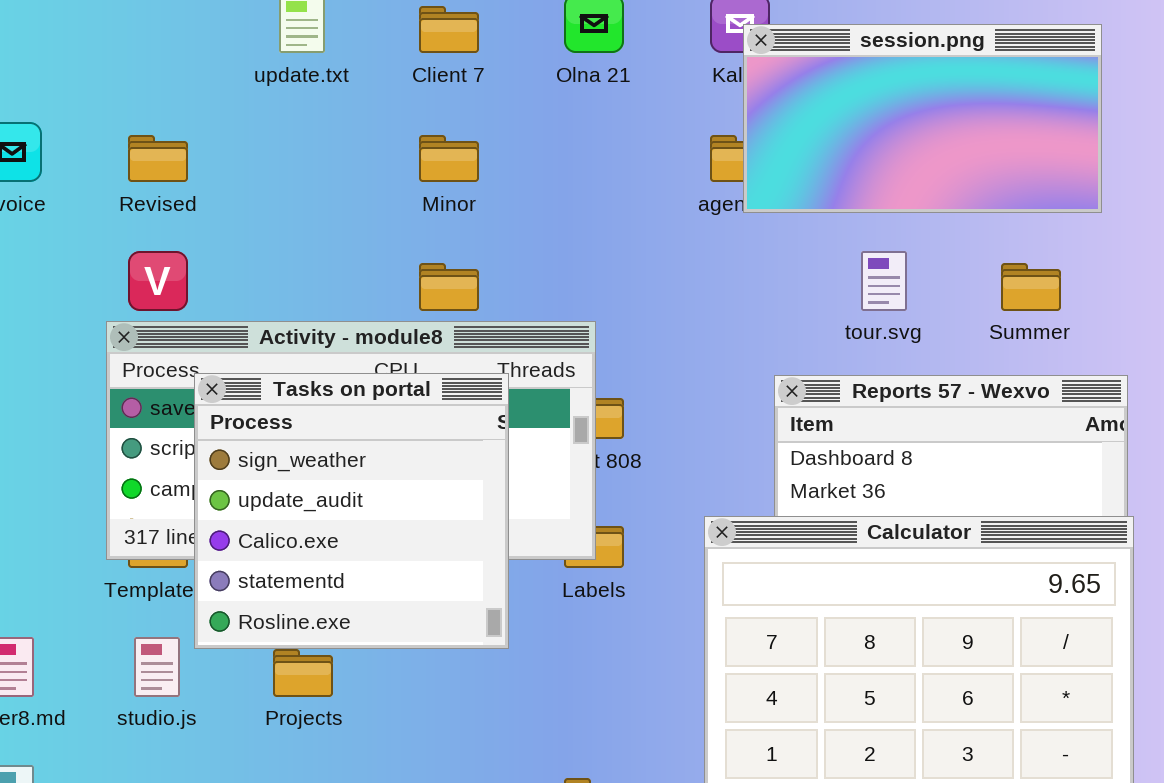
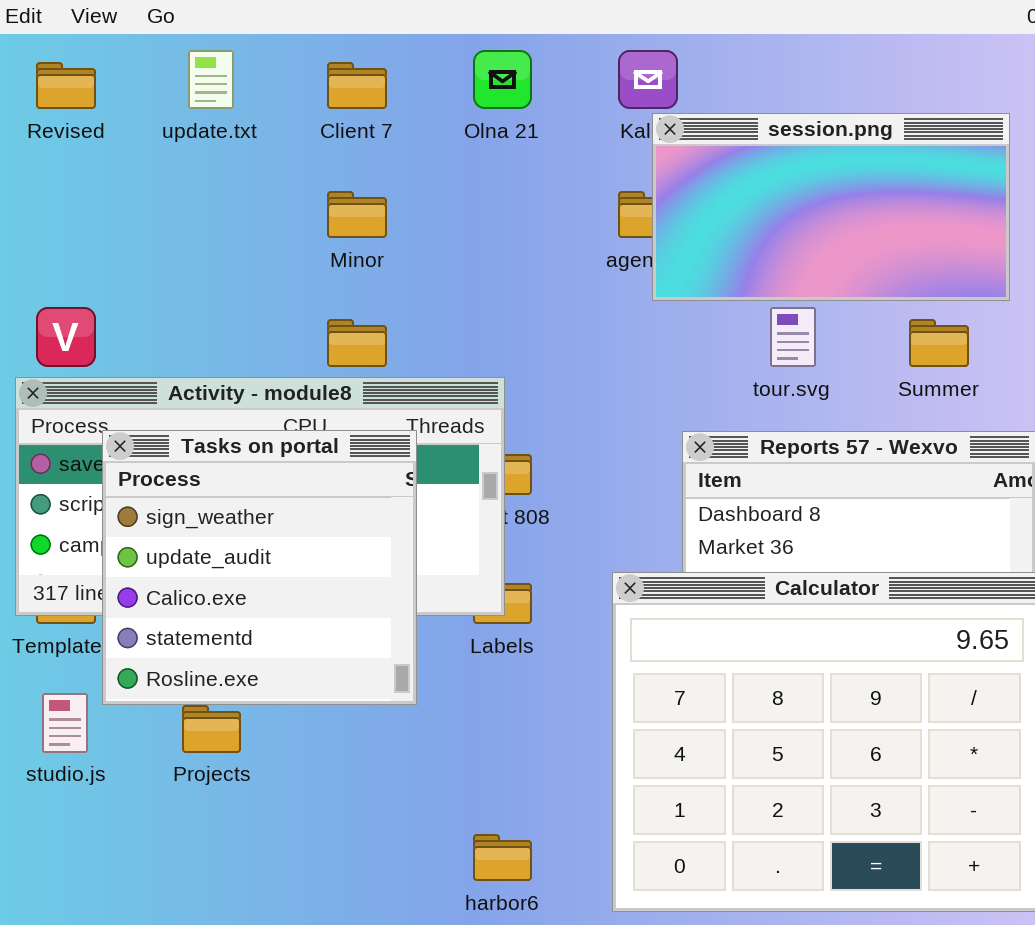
session.png: [743,24,1102,213] -> [652,113,1010,301], moved
Revised: [128,135,188,182] -> [36,62,96,109], moved

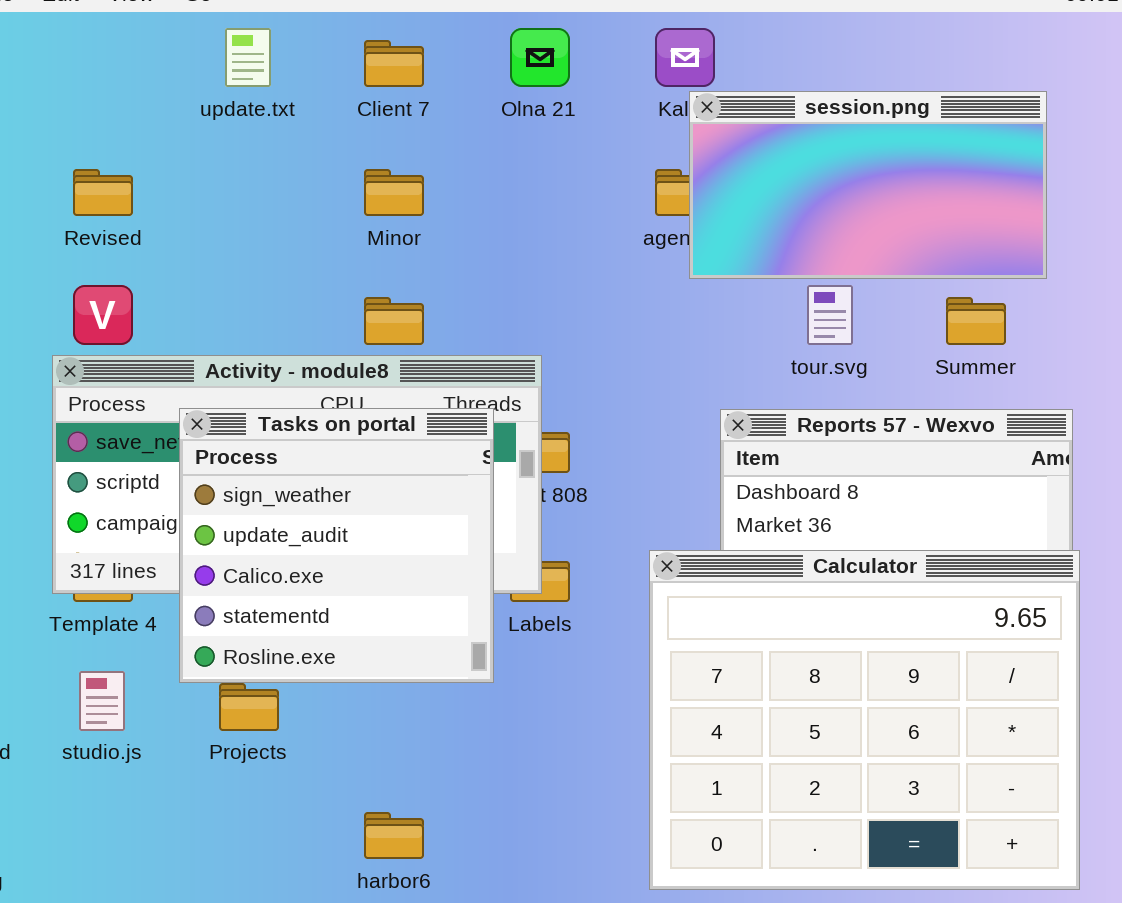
Revised: [36,62,96,109] -> [73,169,133,216], moved
Tasks on portal: [102,430,417,705] -> [179,408,494,683], moved
harbor6: [473,834,532,881] -> [364,812,424,859], moved

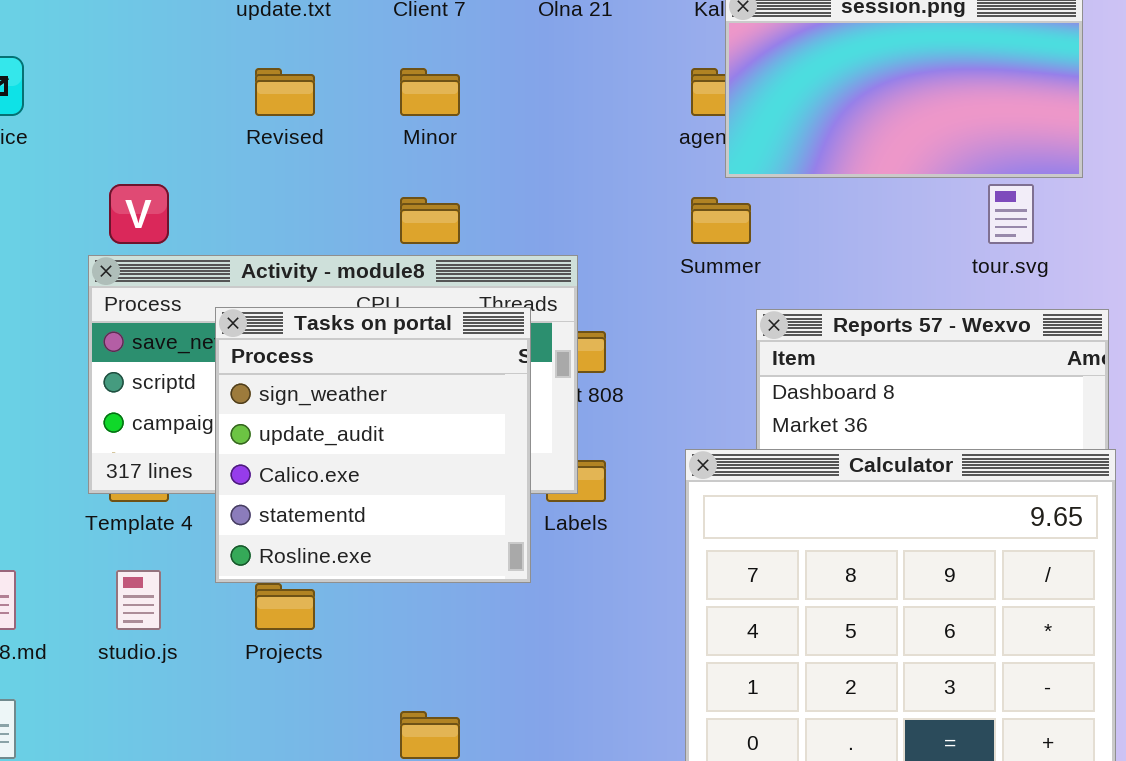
Revised: [73,169,133,216] -> [255,68,315,116], moved
tour.svg: [807,285,853,345] -> [988,184,1034,244], moved
Summer: [946,297,1006,345] -> [691,197,751,244], moved

